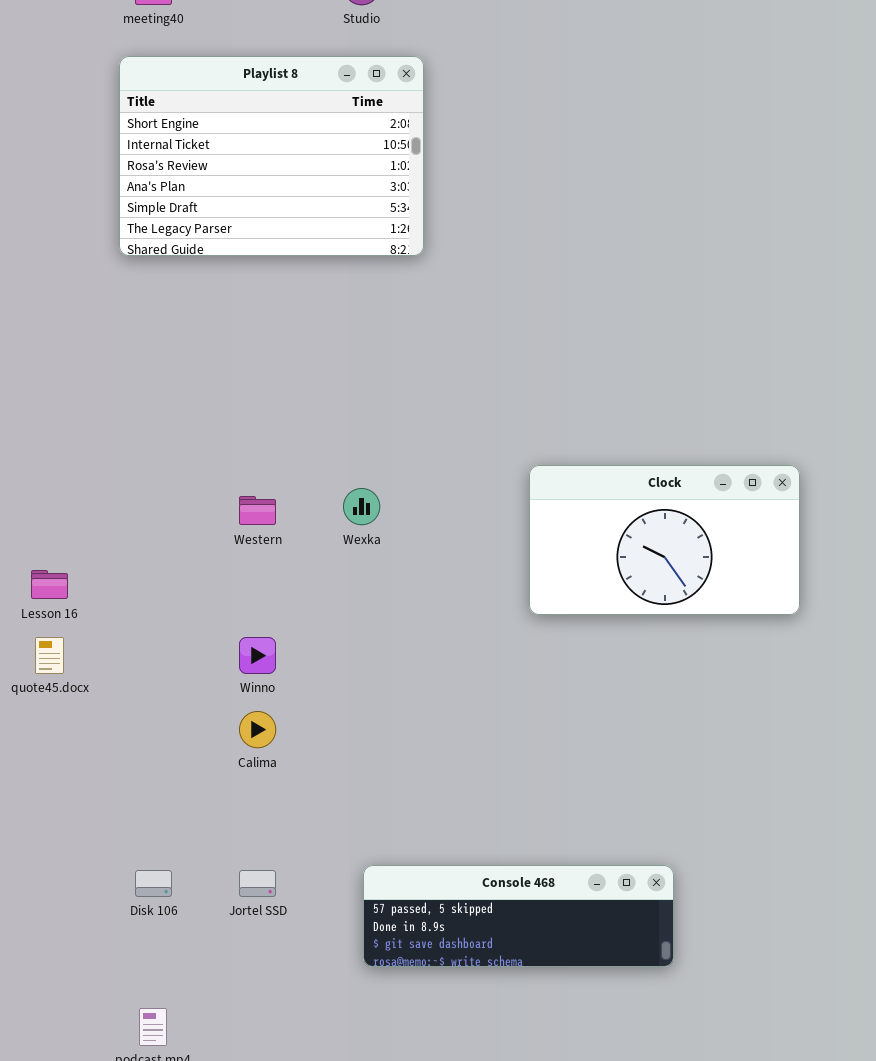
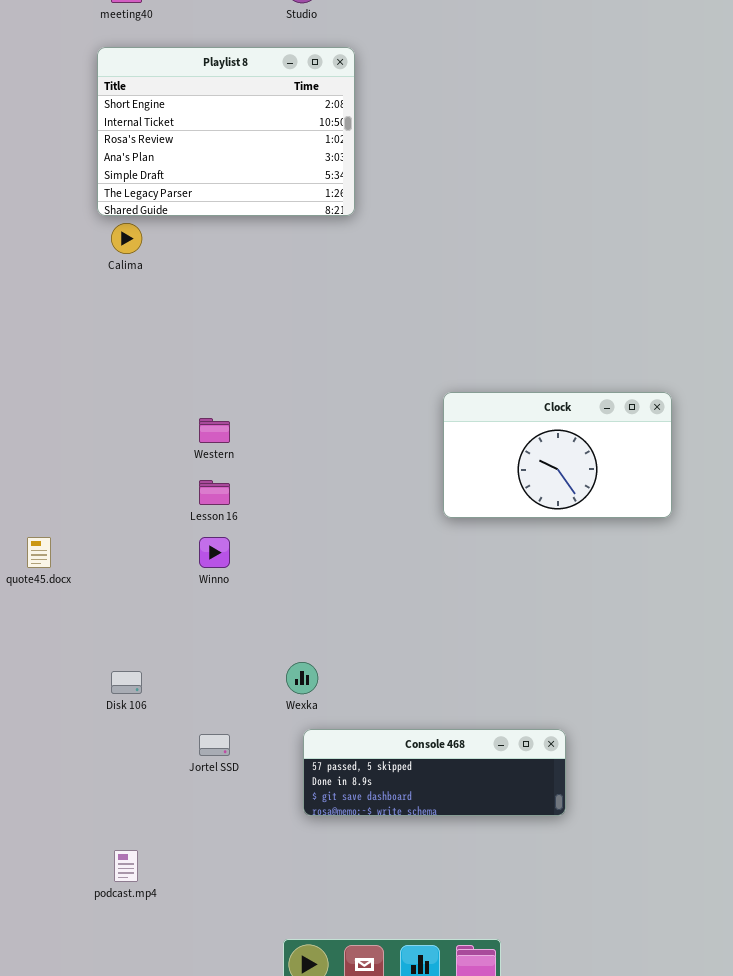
Wexka: [343,488,380,525] -> [286,662,318,694], moved
Lesson 16: [31,570,68,599] -> [199,480,230,505], moved
Calima: [239,711,276,748] -> [111,223,142,254], moved
Disk 106: [135,870,172,897] -> [111,671,142,694], moved

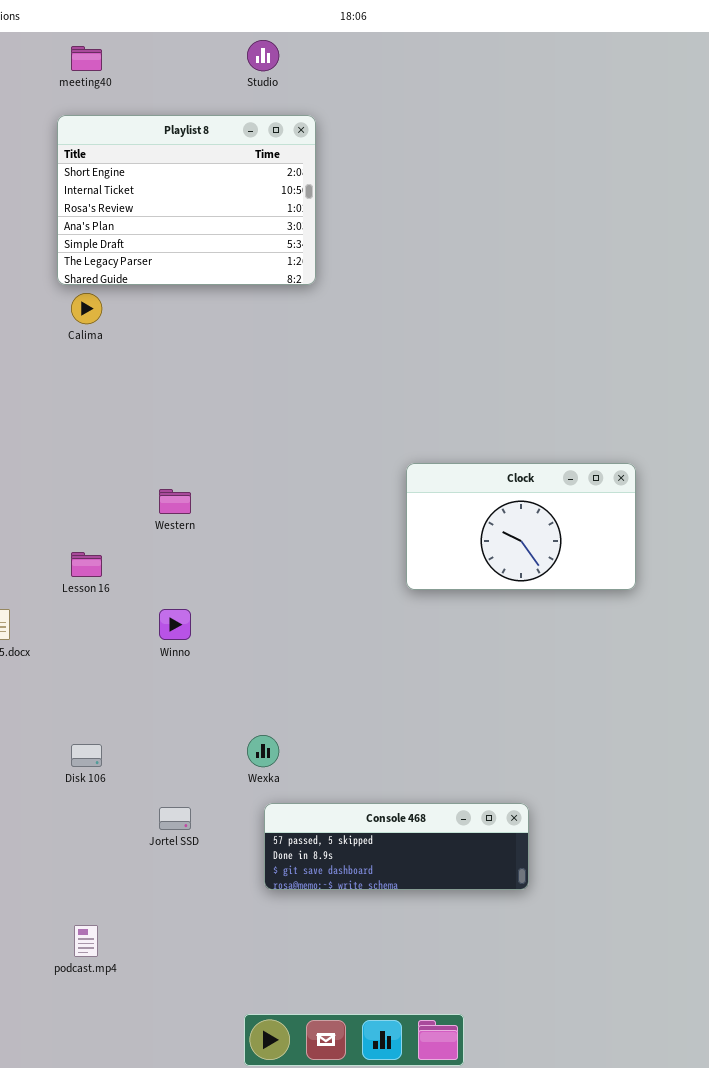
Lesson 16: [199,480,230,505] -> [71,552,102,577], moved

